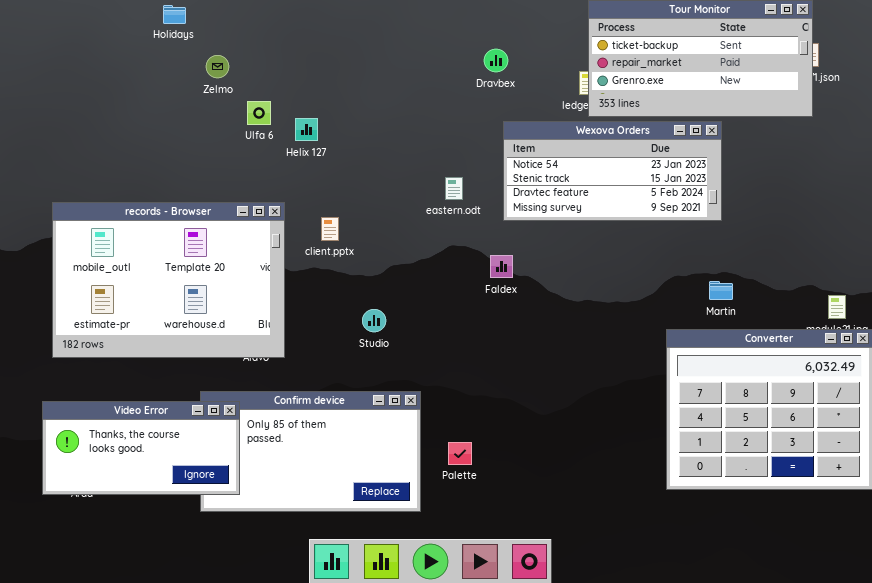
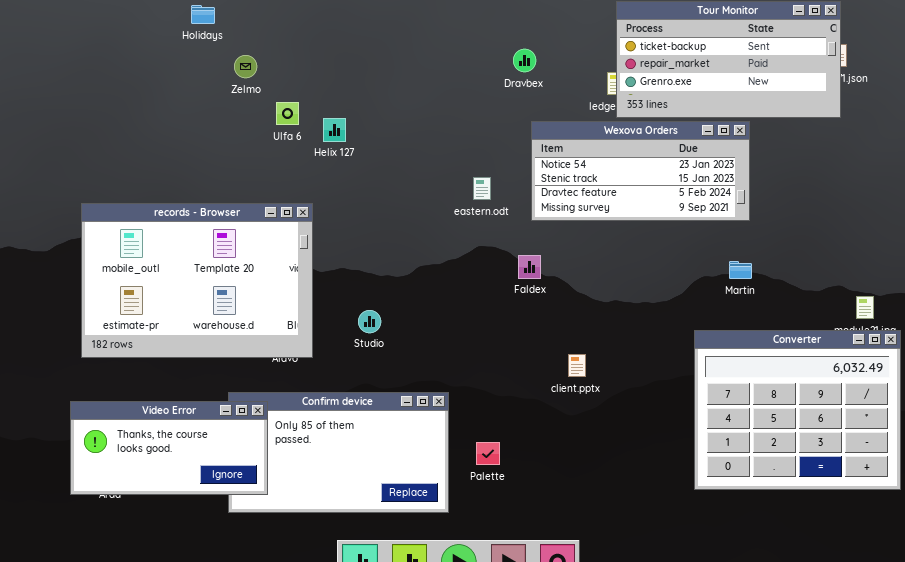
client.pptx: [321,217,339,241] -> [568,354,586,377], moved
Martin: [709,281,733,300] -> [729,261,752,279], moved
Studio: [362,309,386,332] -> [358,310,381,333], moved

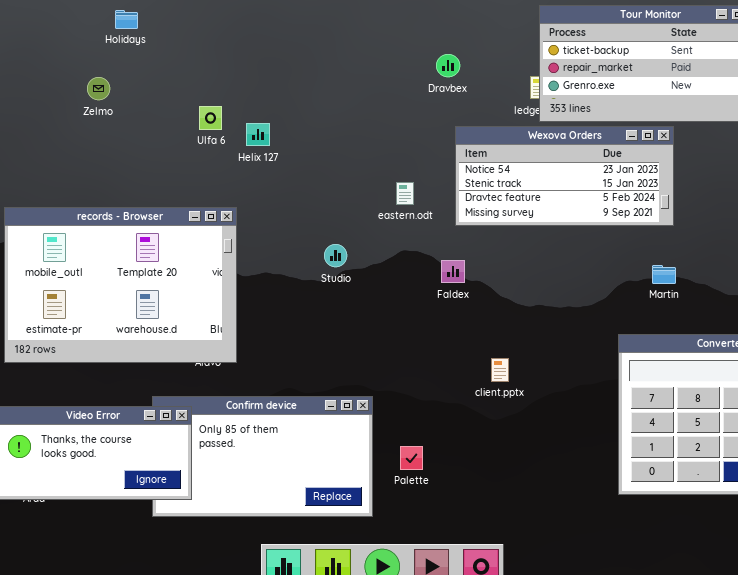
Zelmo: [234,55,257,78] -> [87,77,110,100], moved
Studio: [358,310,381,333] -> [324,244,347,267], moved

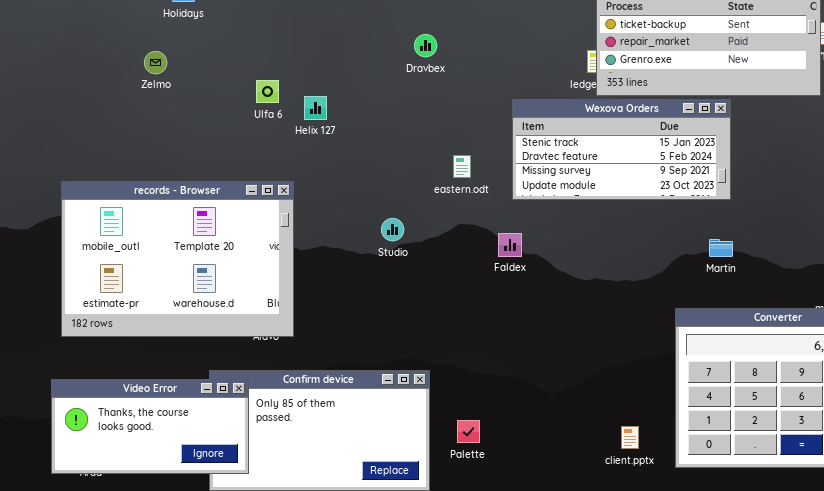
Dravbex: [436,54,460,77] -> [414,34,437,57], moved
Wexova Orders: [455,126,674,226] -> [512,99,731,200], scrolled down 1 row
client.pptx: [491,358,509,382] -> [621,426,639,449], moved

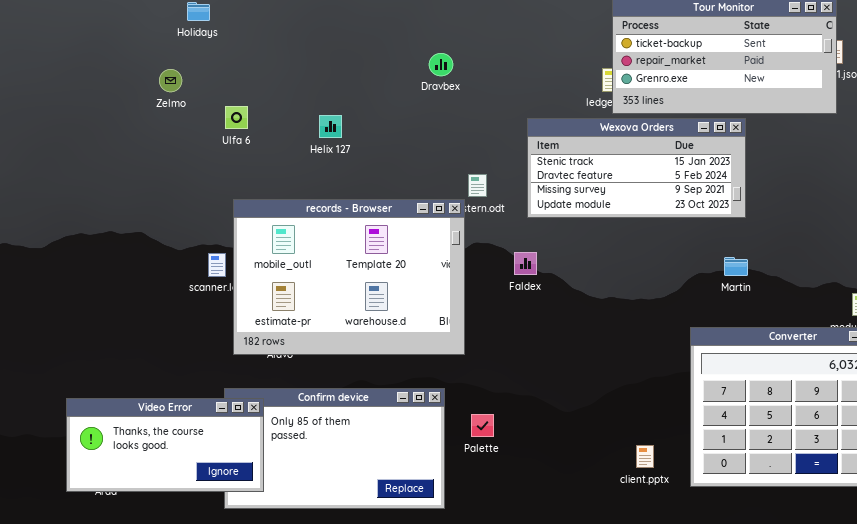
Ulfa 6: [256,80,279,103] -> [225,106,248,129], moved
records - Browser: [61,181,294,337] -> [233,199,465,355], moved
Palette: [457,420,480,443] -> [471,414,494,437], moved

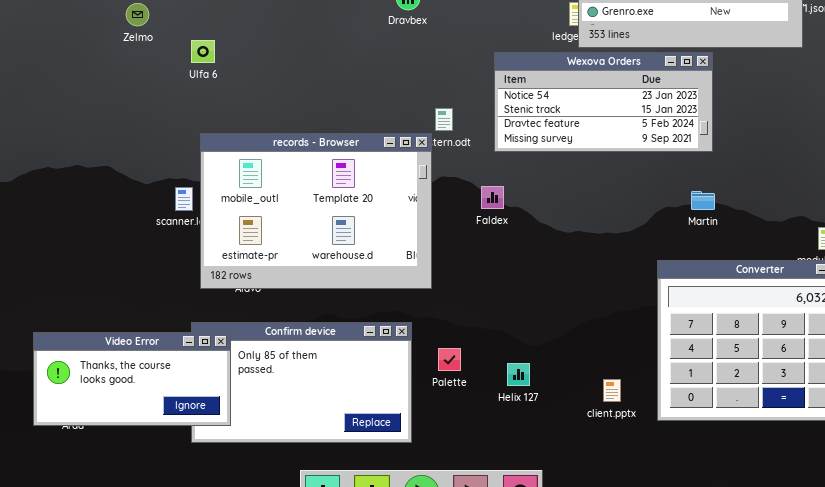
Helix 127: [319,115,342,138] -> [507,363,530,386], moved
Wexova Orders: [527,118,746,218] -> [494,52,713,152], scrolled up 1 row

